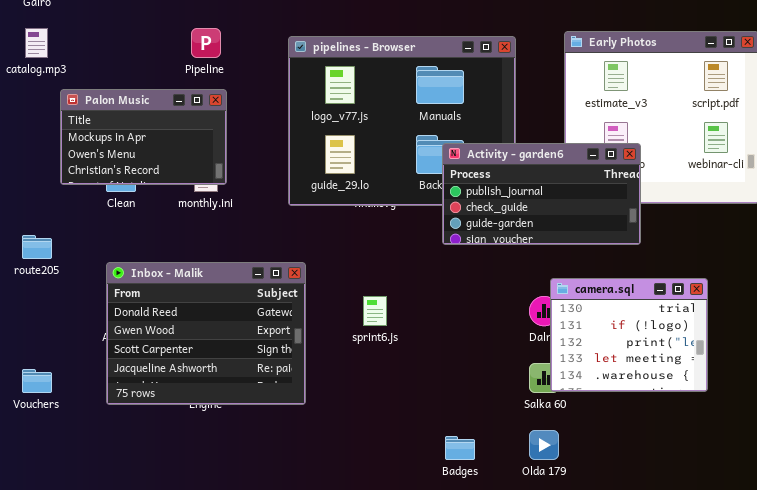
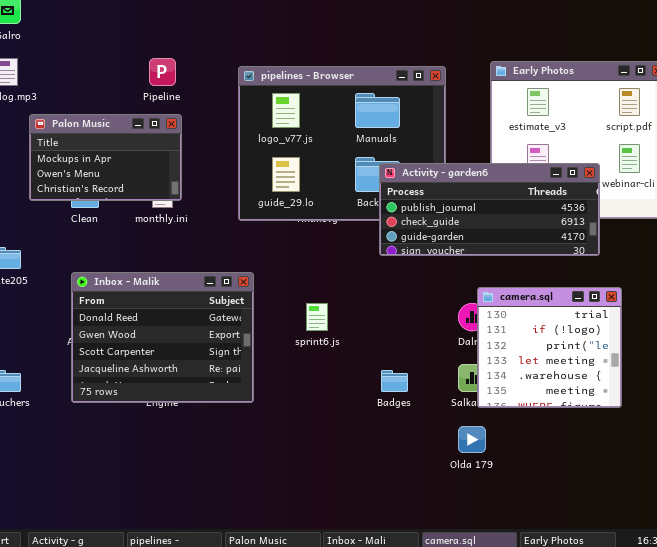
Activity - garden6: [442,143,641,245] -> [379,163,600,256], resized
camera.sql: [550,278,708,392] -> [477,287,622,408], resized
Badges: [445,436,475,460] -> [381,370,408,392], moved

